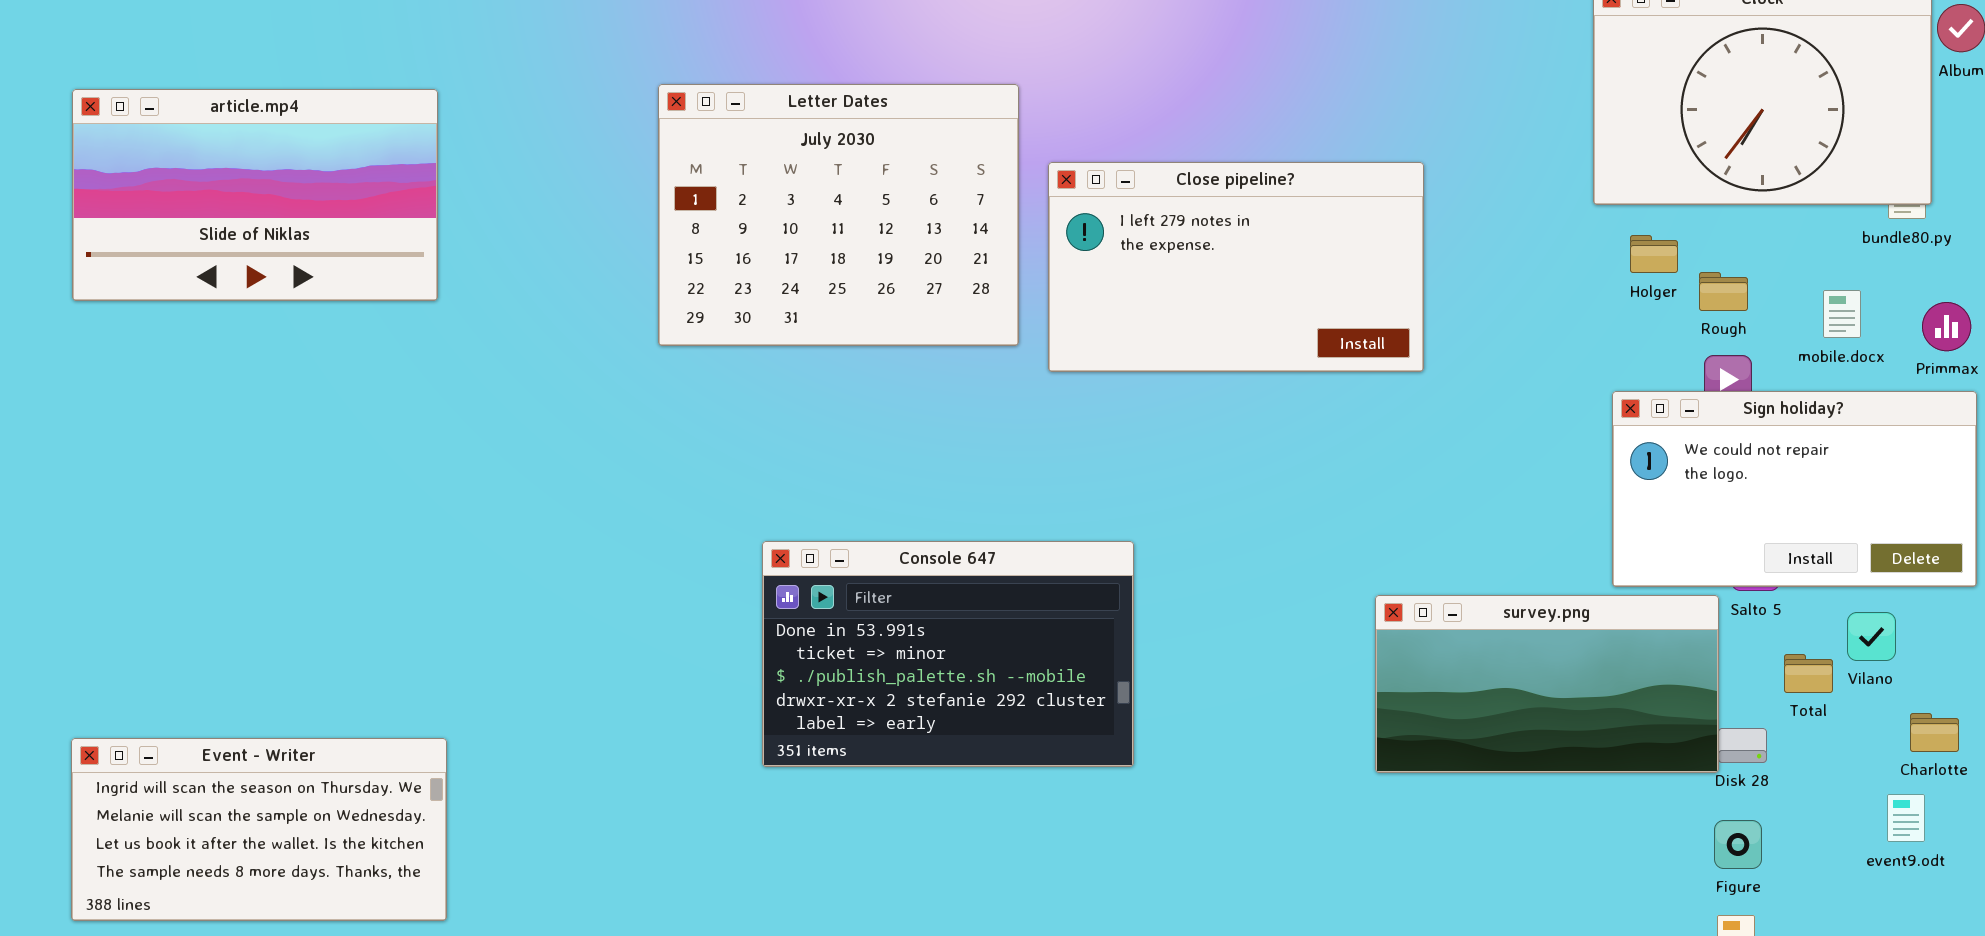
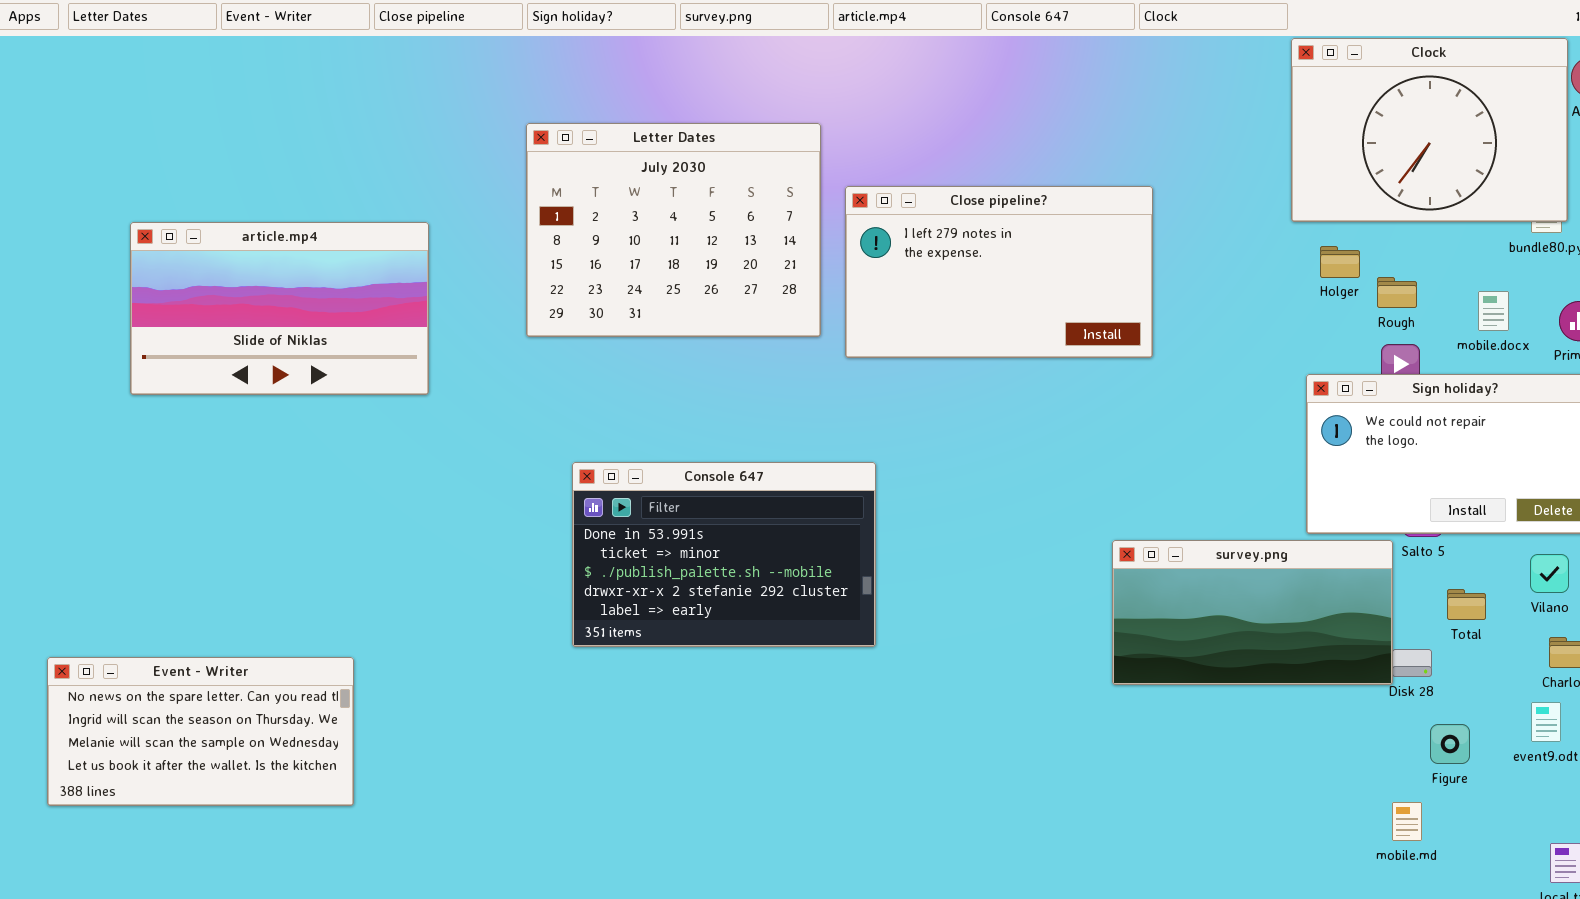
article.mp4: [72,89,438,301] -> [130,222,429,395], moved
Console 647: [762,541,1134,767] -> [572,462,876,647], moved
Vilano: [1847,612,1896,661] -> [1530,554,1569,593], moved
Event - Writer: [71,738,447,921] -> [47,657,354,806], scrolled up 1 row
Figure: [1714,820,1762,869] -> [1430,724,1470,764], moved

